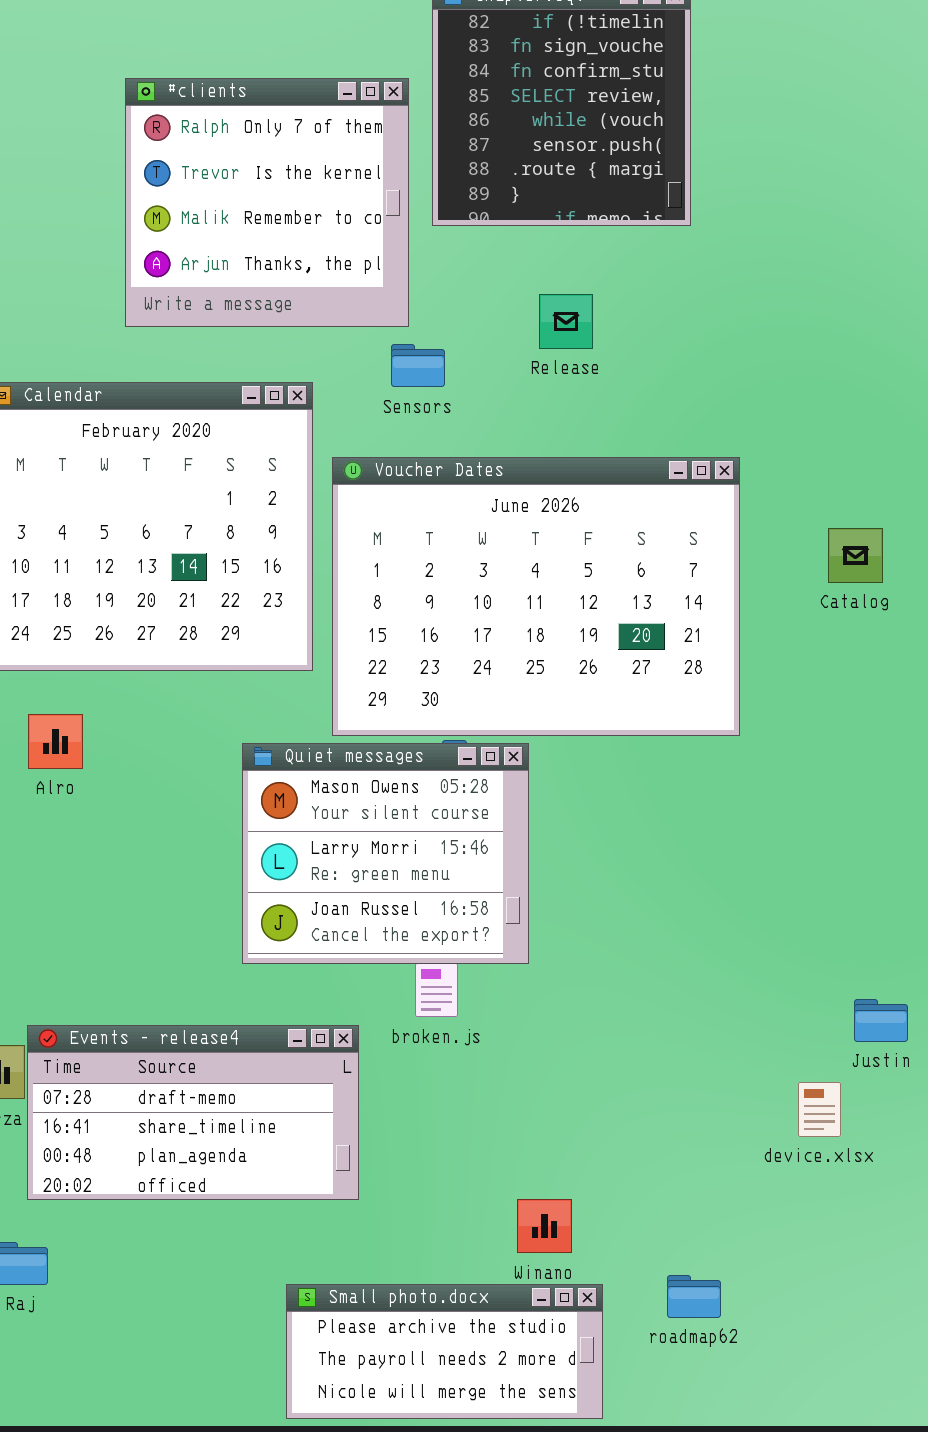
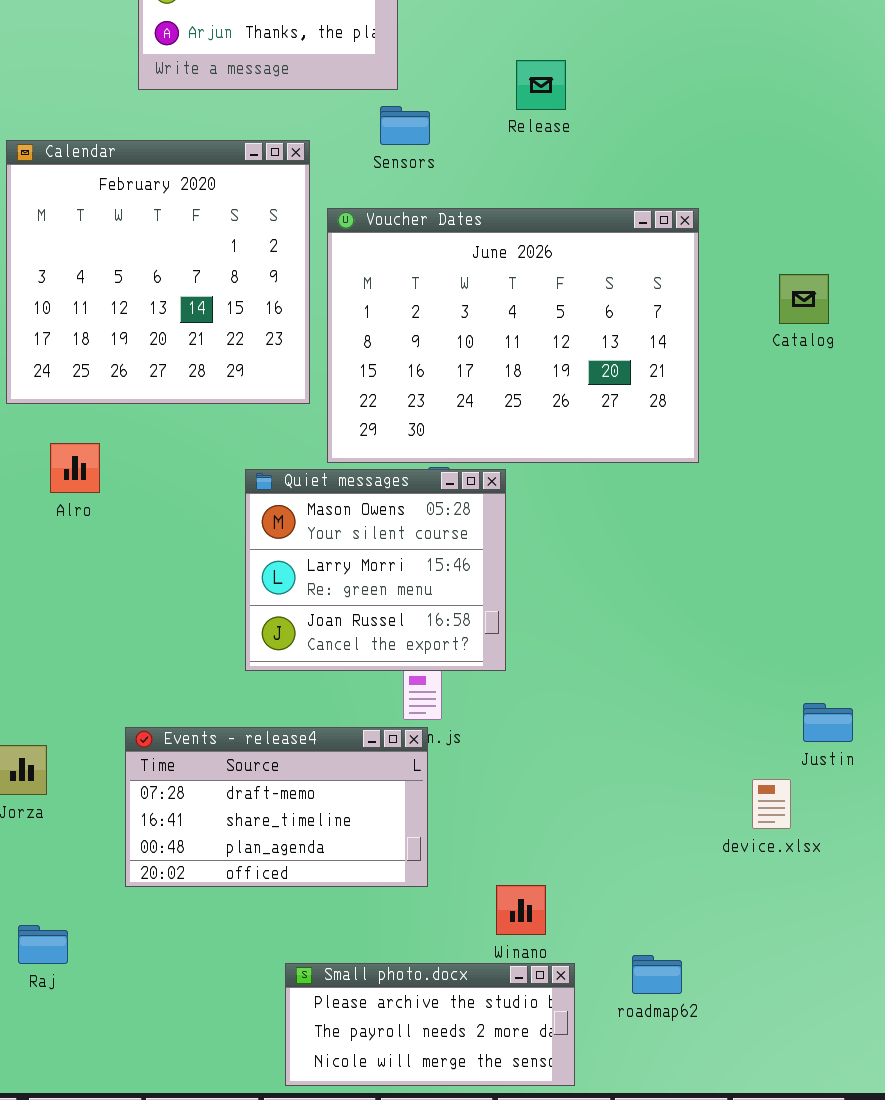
Events - release4: [27,1025,359,1200] -> [125,727,428,887], moved

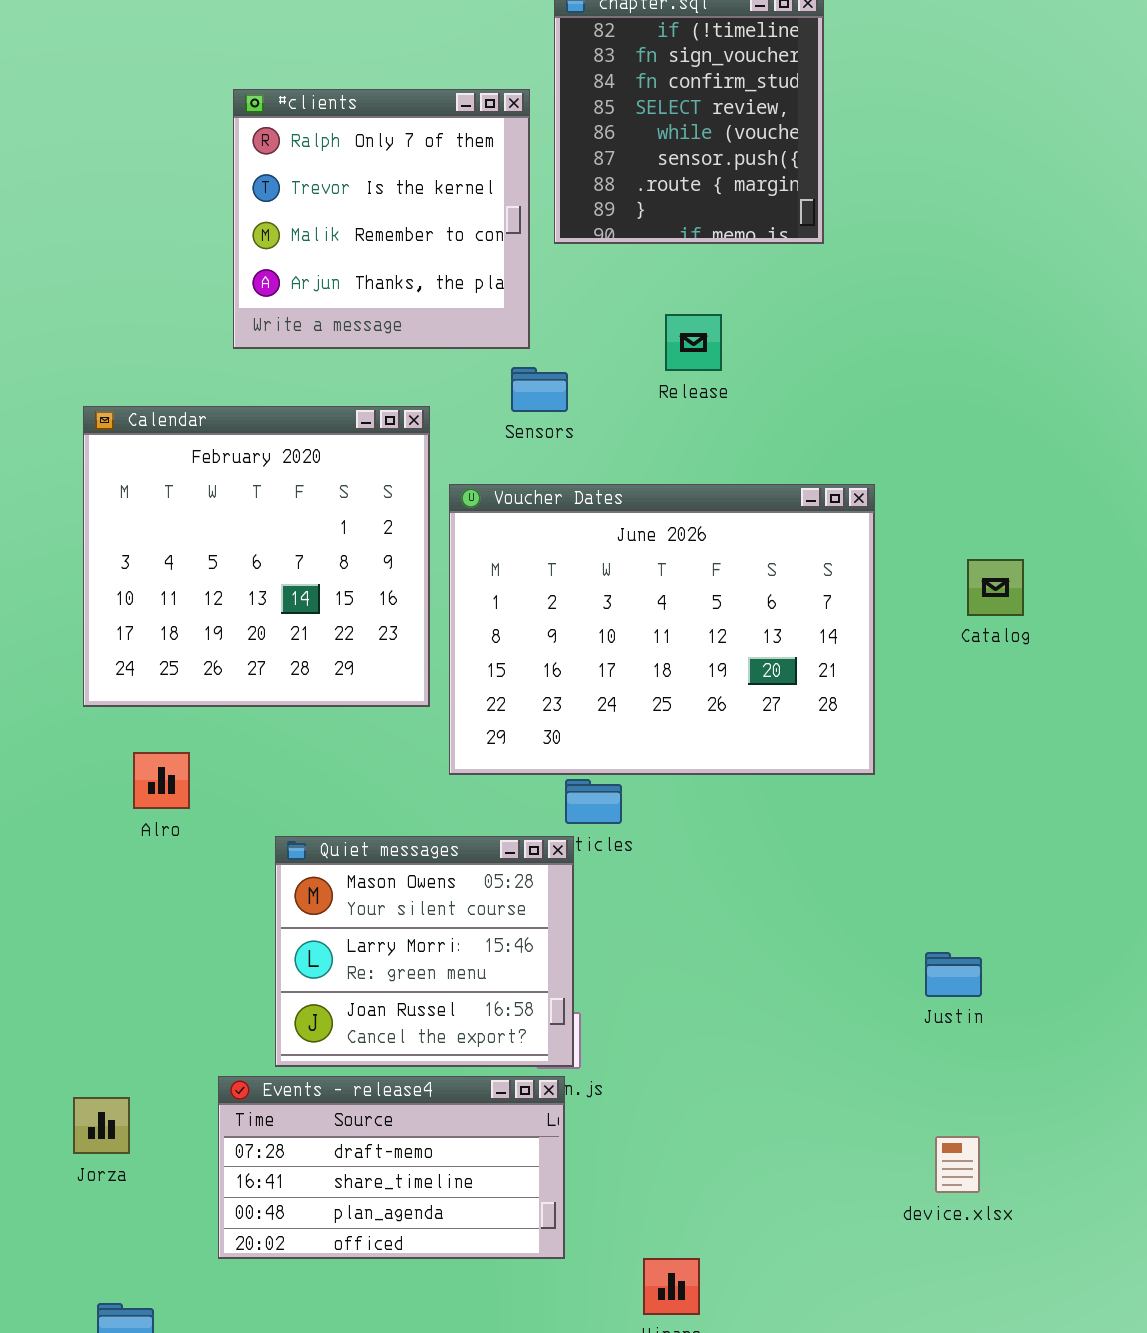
Quiet messages: [245,469,506,671] -> [275,836,574,1067], moved
Justin: [803,703,853,742] -> [925,952,982,997], moved

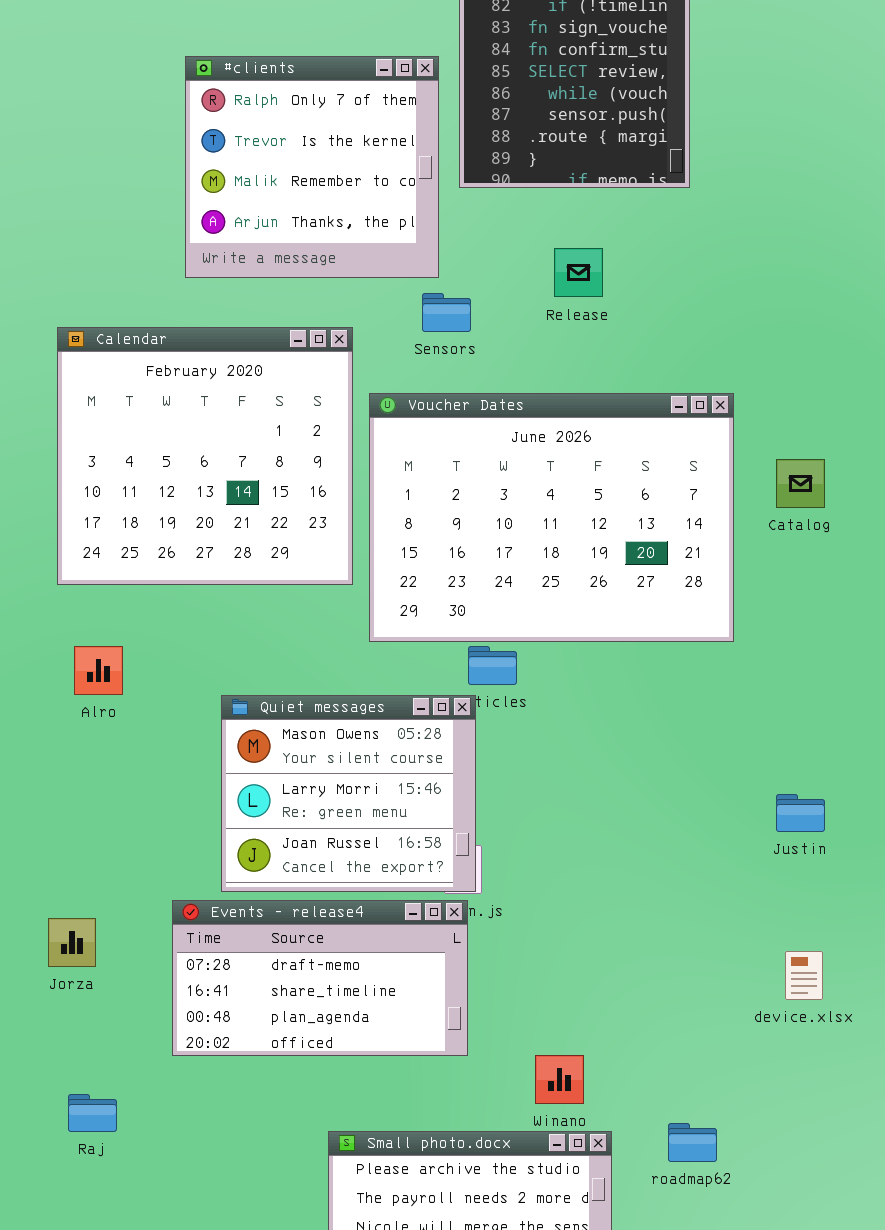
Catalog: [967,559,1024,616] -> [776,459,825,508], moved
Alro: [133,752,190,809] -> [74,646,123,695], moved

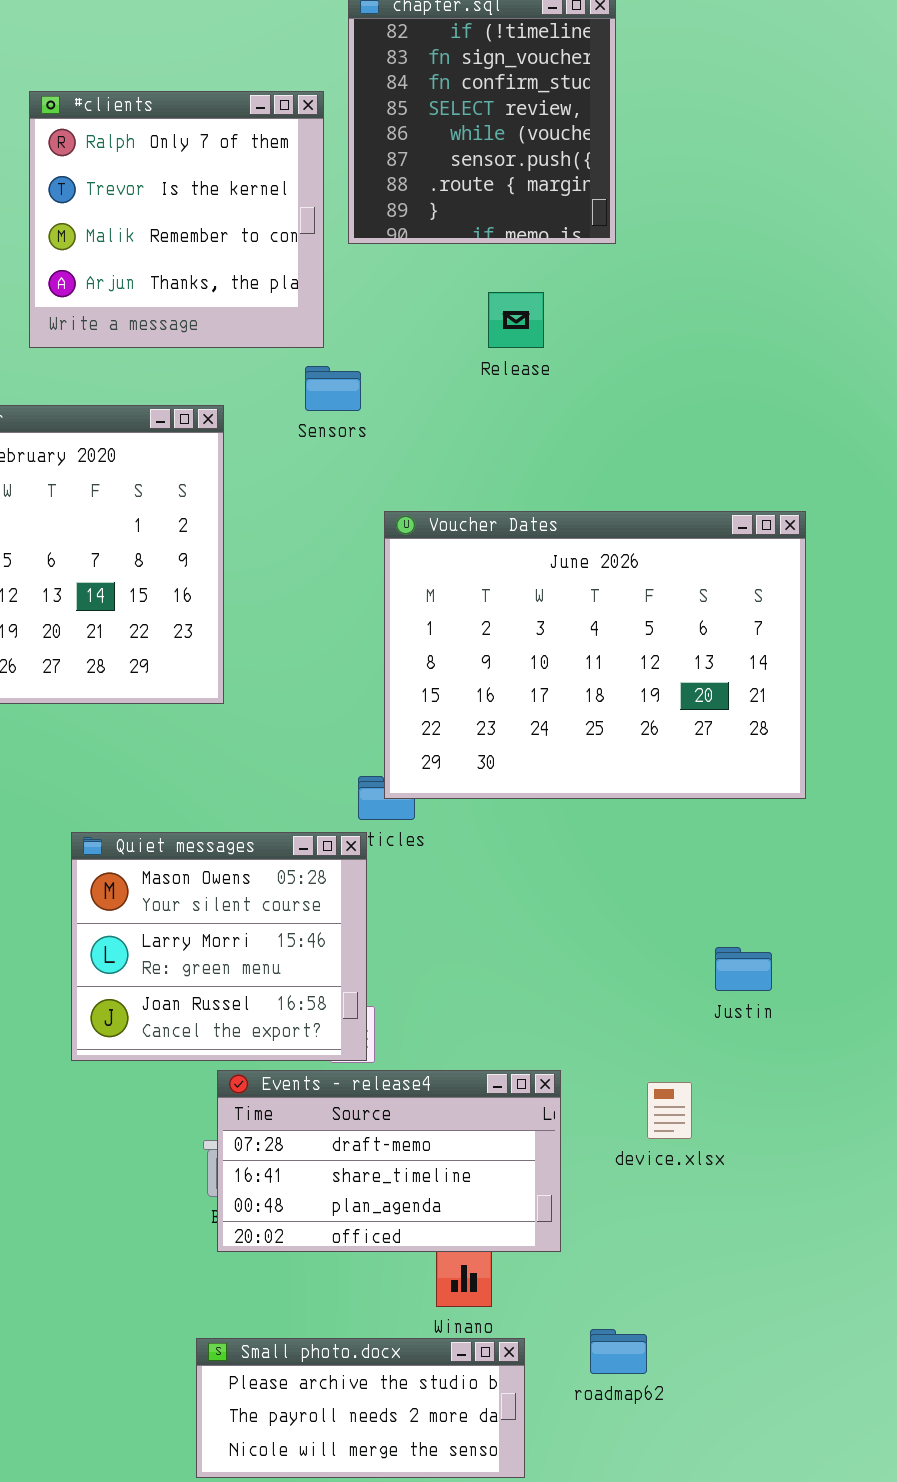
Release: [554,248,603,297] -> [488,292,544,348], moved
Voucher Dates: [369,393,734,642] -> [384,511,806,799], moved
Events - release4: [172,900,468,1056] -> [217,1070,561,1252], moved
device.xlsx: [785,951,823,1000] -> [647,1082,692,1139], moved

